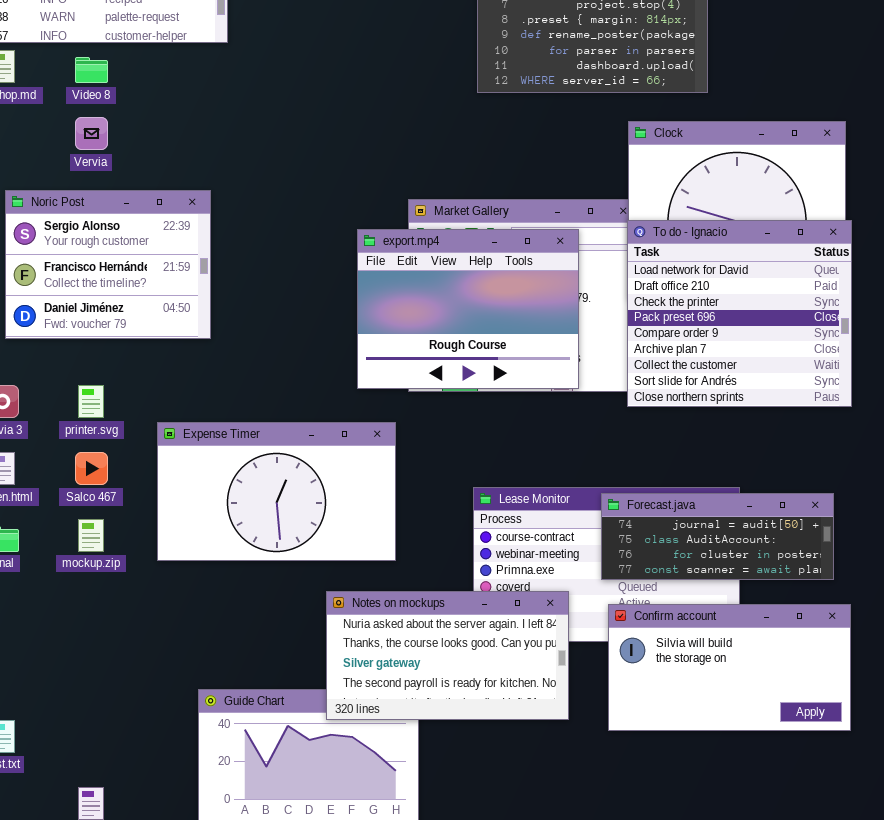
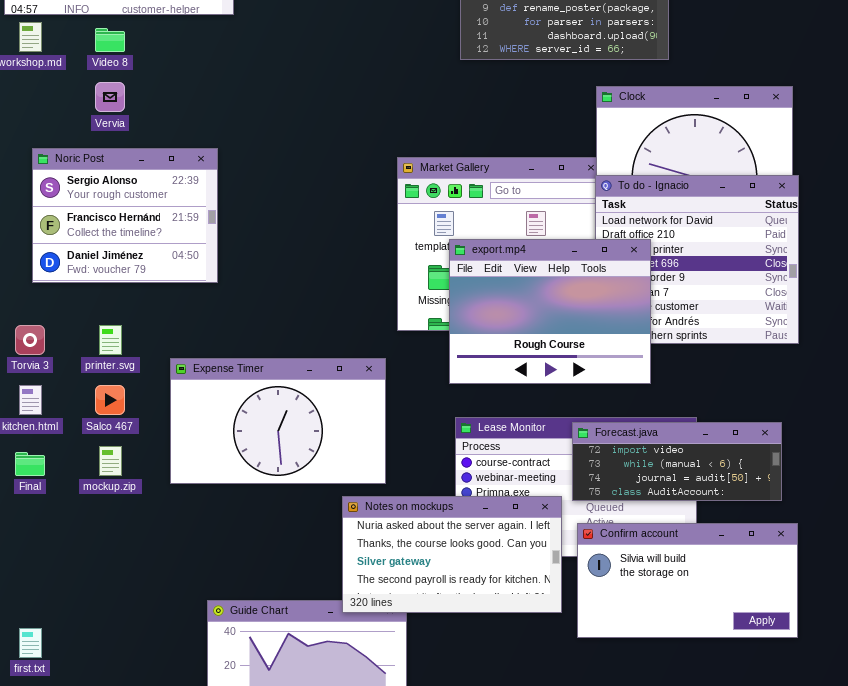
export.mp4: [357,229,579,389] -> [449,239,651,384], moved
Forecast.java: [601,493,834,580] -> [572,422,782,501], scrolled up 2 rows
Notes on mockups: [326,591,569,720] -> [342,496,562,613], moved

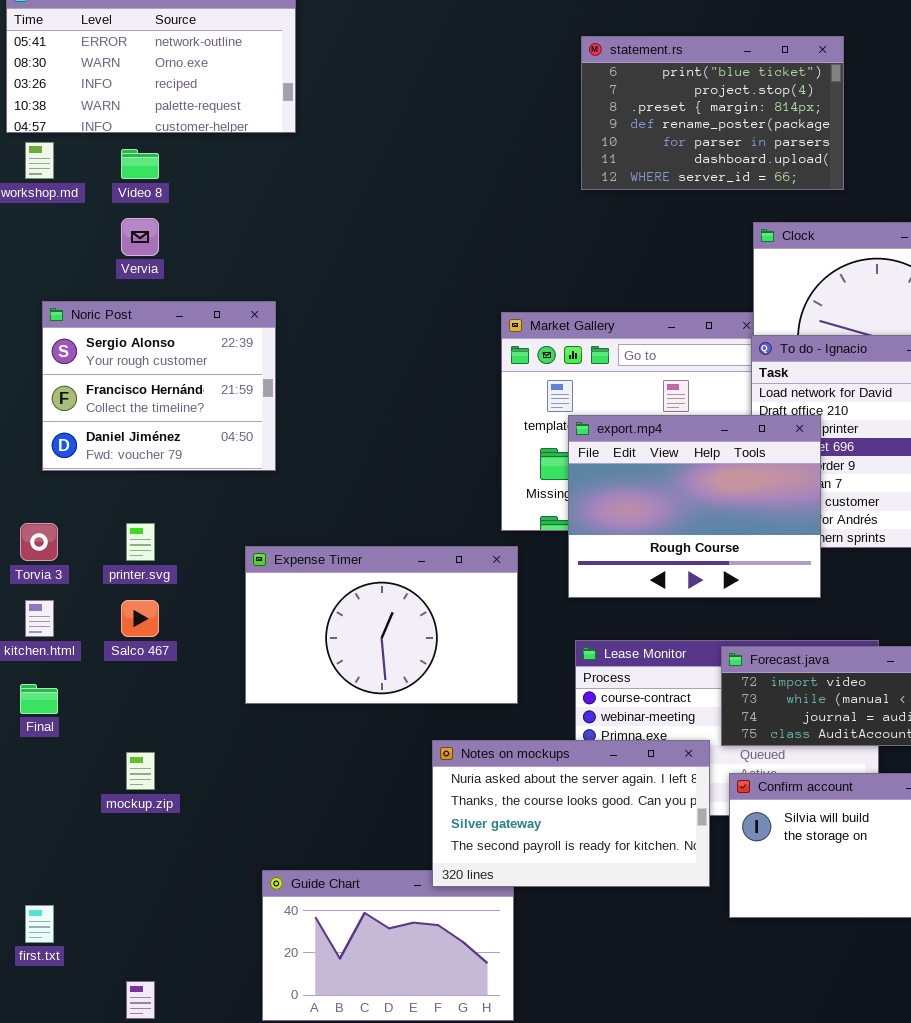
Expense Timer: [170,358,386,484] -> [245,546,518,704], moved
mockup.zip: [99,446,122,476] -> [126,752,155,790], moved

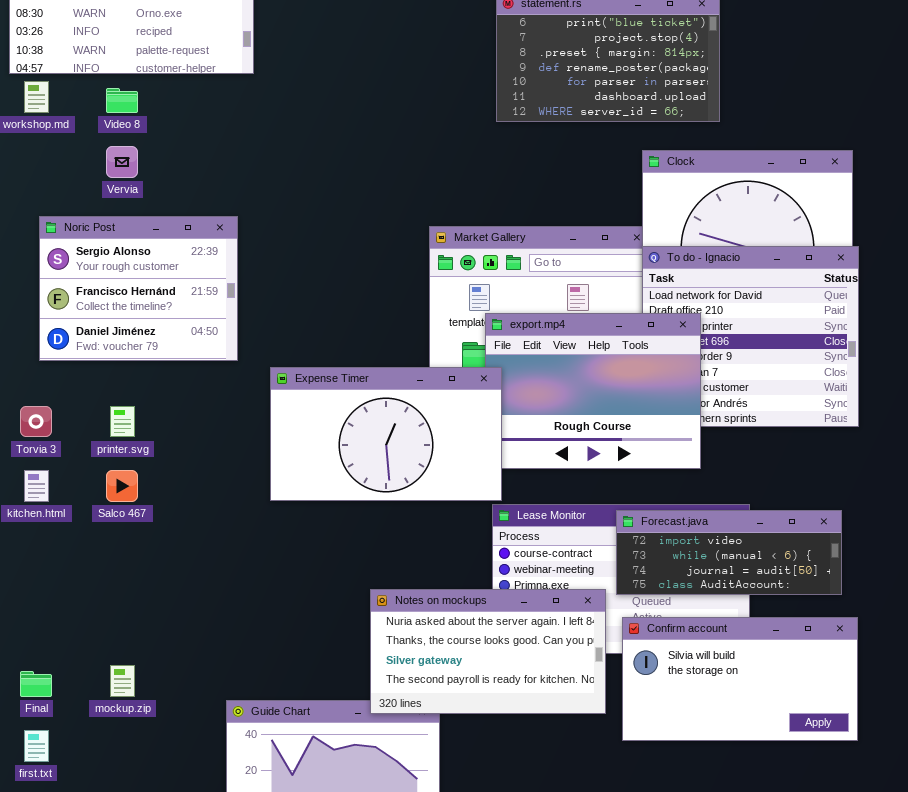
Expense Timer: [245,546,518,704] -> [270,367,502,501], moved
Final: [20,684,58,714] -> [20,671,52,697], moved
mockup.zip: [126,752,155,790] -> [110,665,135,697], moved

